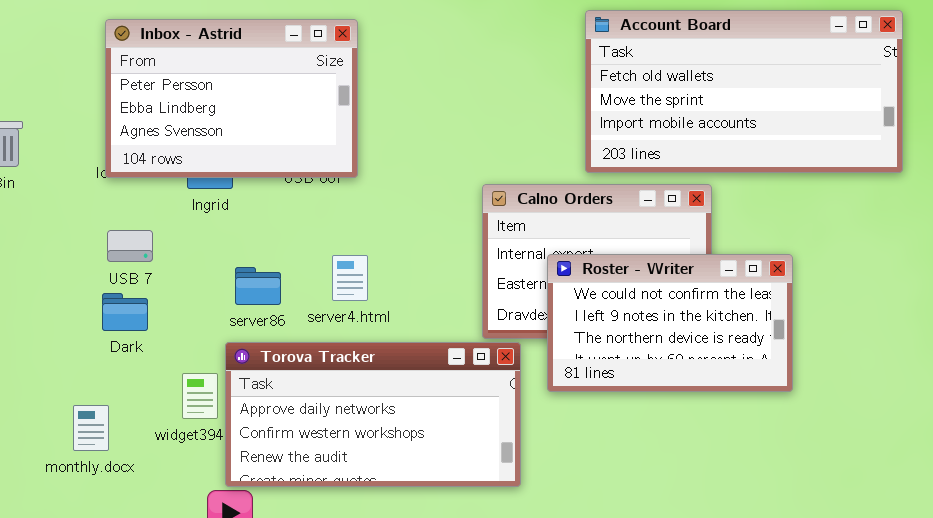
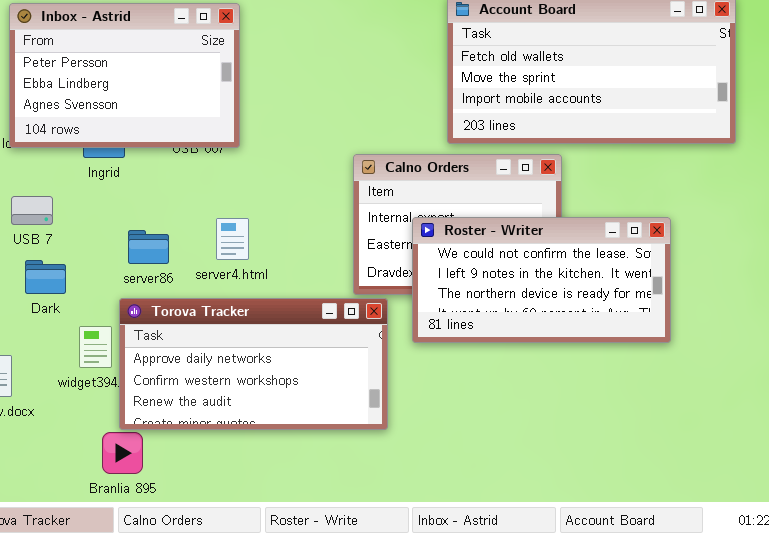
Roster - Writer: [547,254,793,392] -> [412,217,671,343], resized
Dark: [102,293,148,331] -> [25,260,66,294], moved

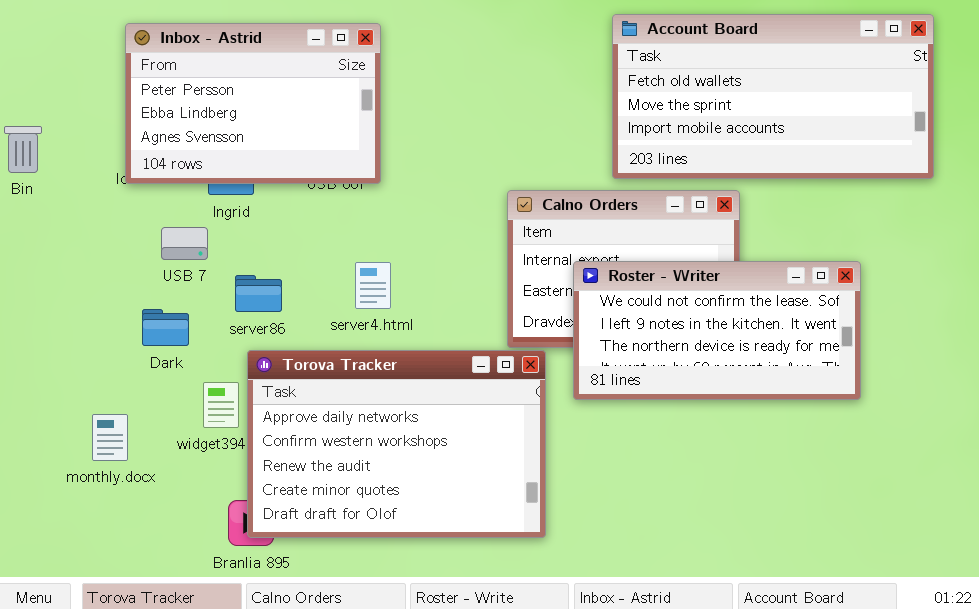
USB 7: [11,196,53,225] -> [161,227,208,260], moved
server86: [128,230,169,264] -> [235,275,282,312], moved
Torova Tracker: [119,298,388,430] -> [247,350,546,538], resized

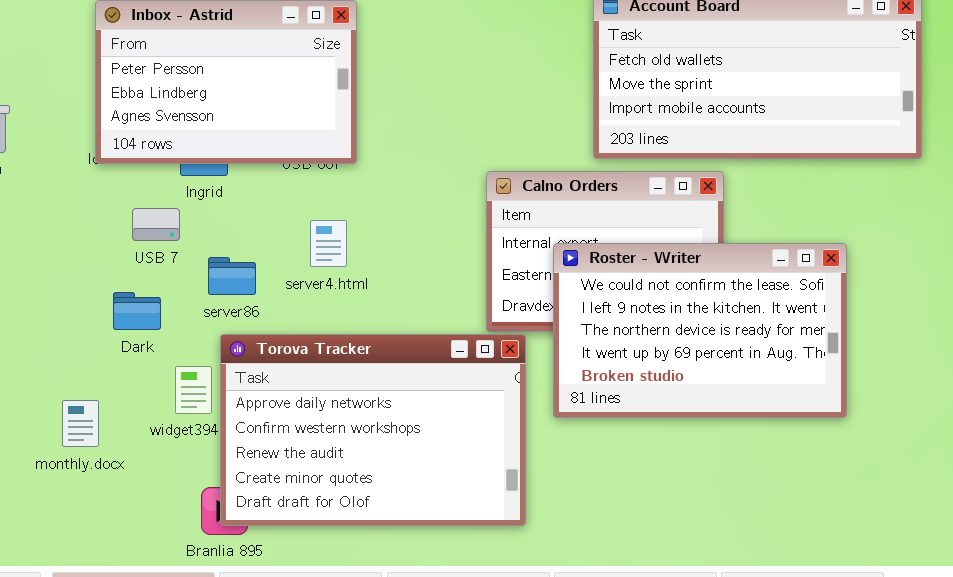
Roster - Writer: [573,261,861,400] -> [553,243,847,418], resized
server4.html: [355,262,391,309] -> [310,220,347,267], moved

